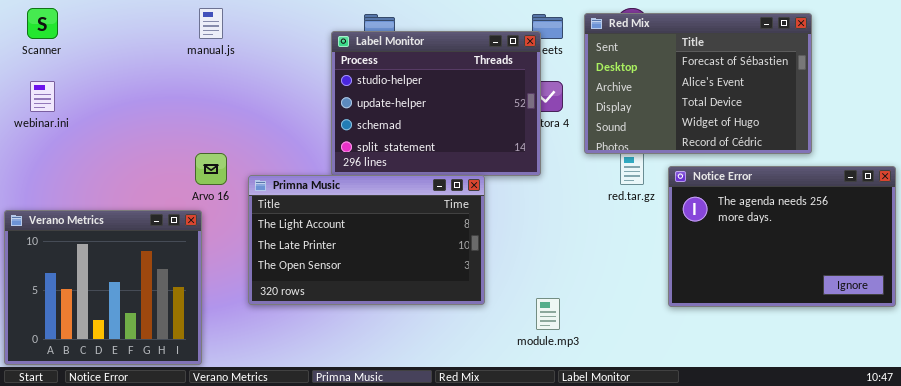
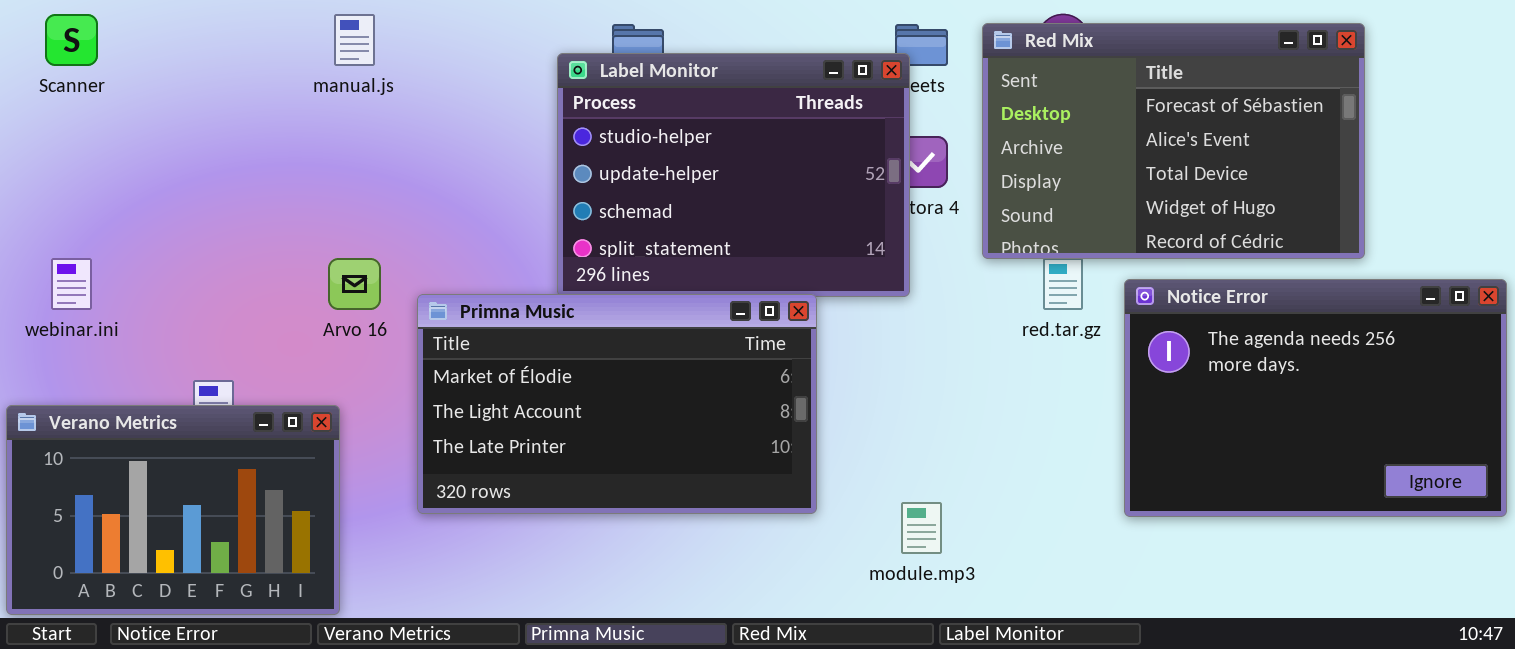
webinar.ini: [30,81,55,112] -> [51,258,92,310], moved
Primna Music: [248,175,485,305] -> [417,294,817,514], scrolled up 1 row
Verano Metrics: [4,210,202,365] -> [6,405,340,615], resized

